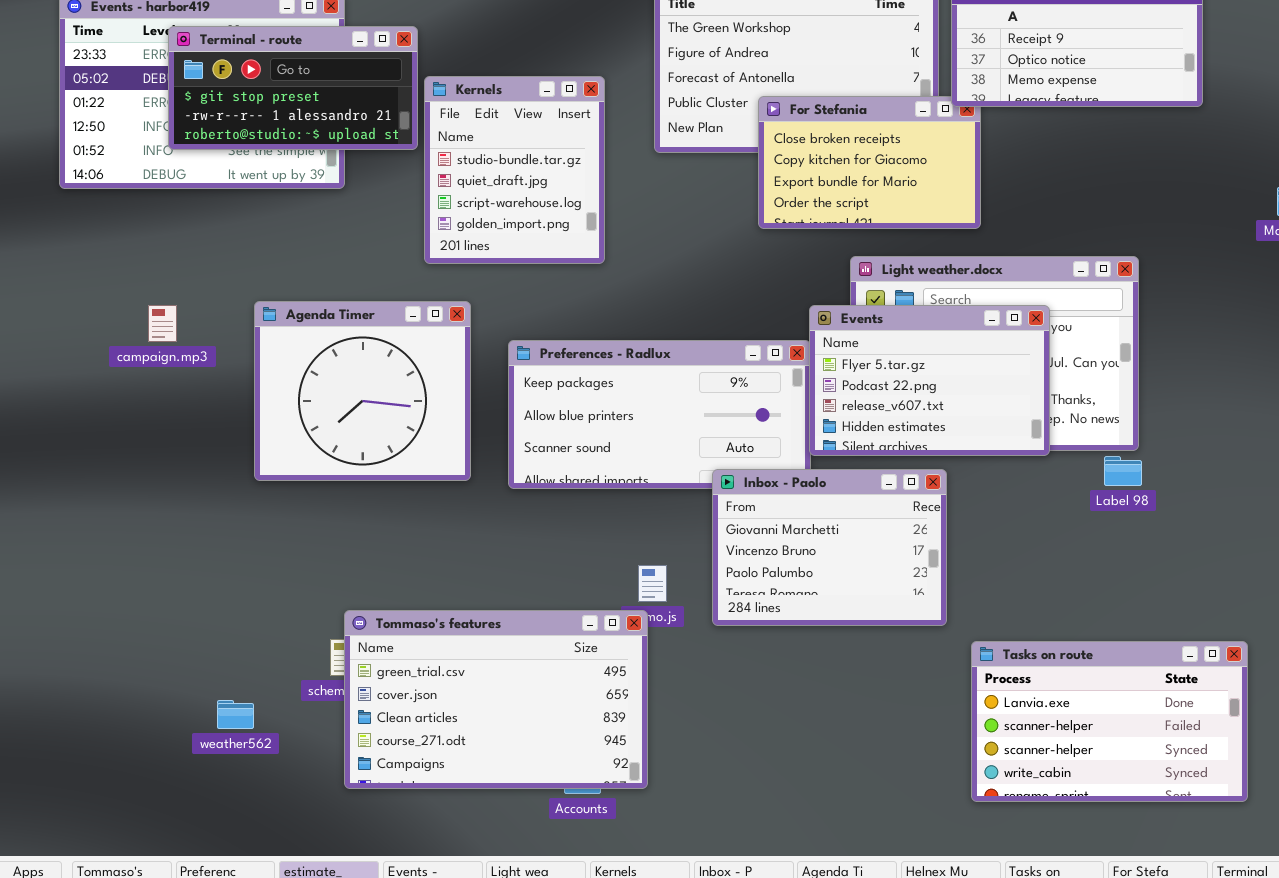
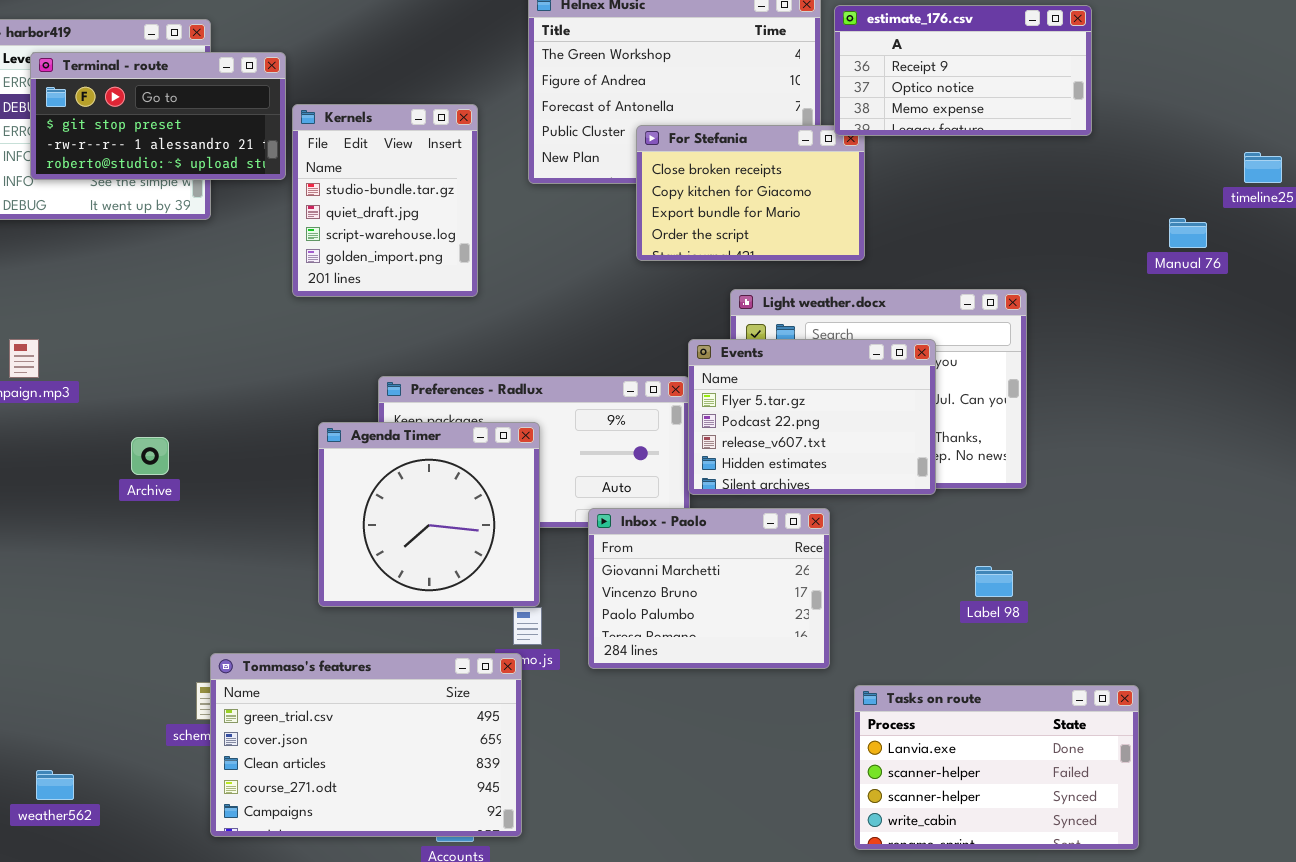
Agenda Timer: [254,301,471,481] -> [318,422,540,607], moved
Label 98: [1104,456,1142,486] -> [975,566,1013,597], moved
weather562: [217,700,254,729] -> [36,770,74,800], moved

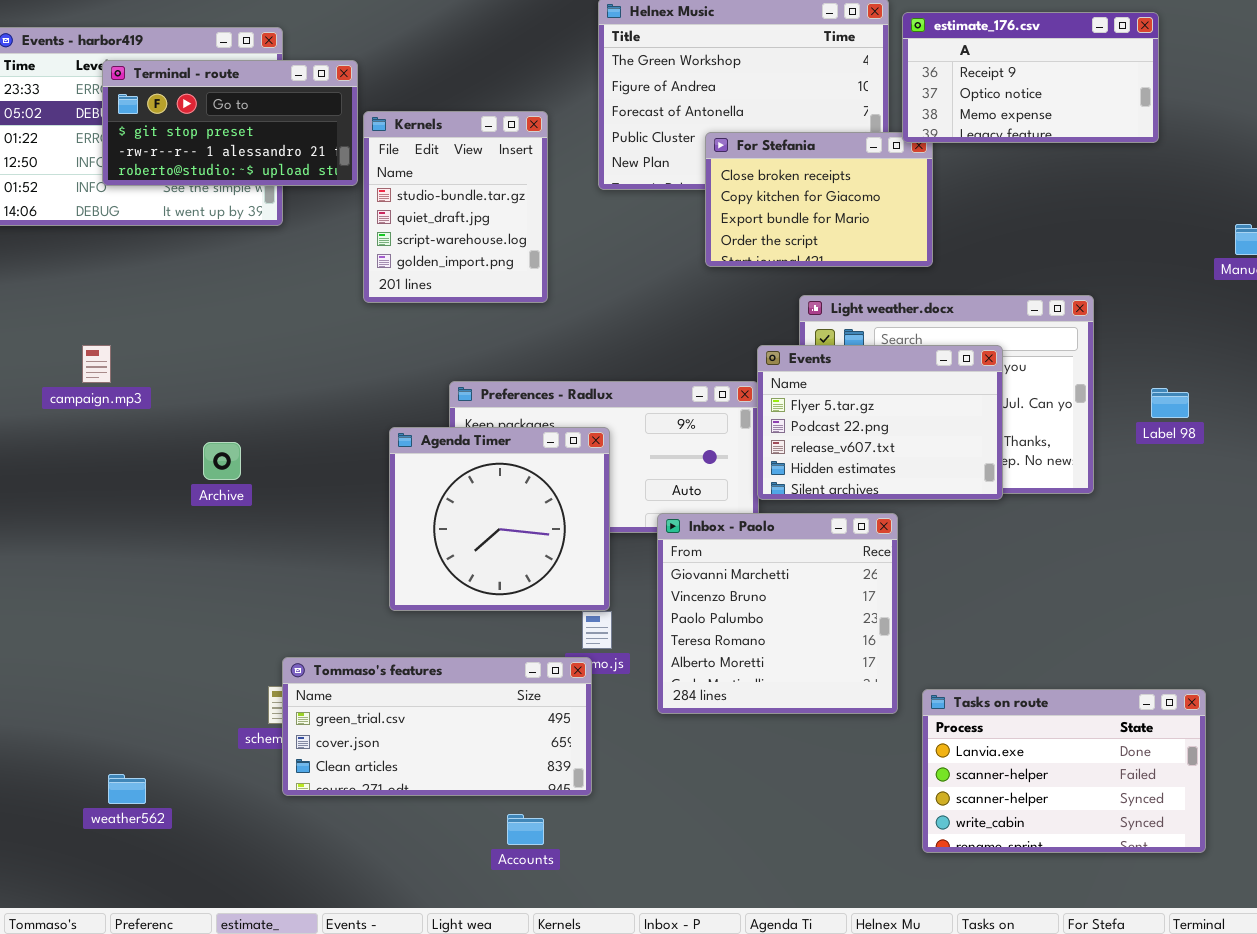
Inbox - Paolo: [588,508,830,669] -> [657,513,898,714], resized
Label 98: [975,566,1013,597] -> [1151,388,1189,418], moved
Tommaso's features: [210,653,522,837] -> [282,657,592,796], resized

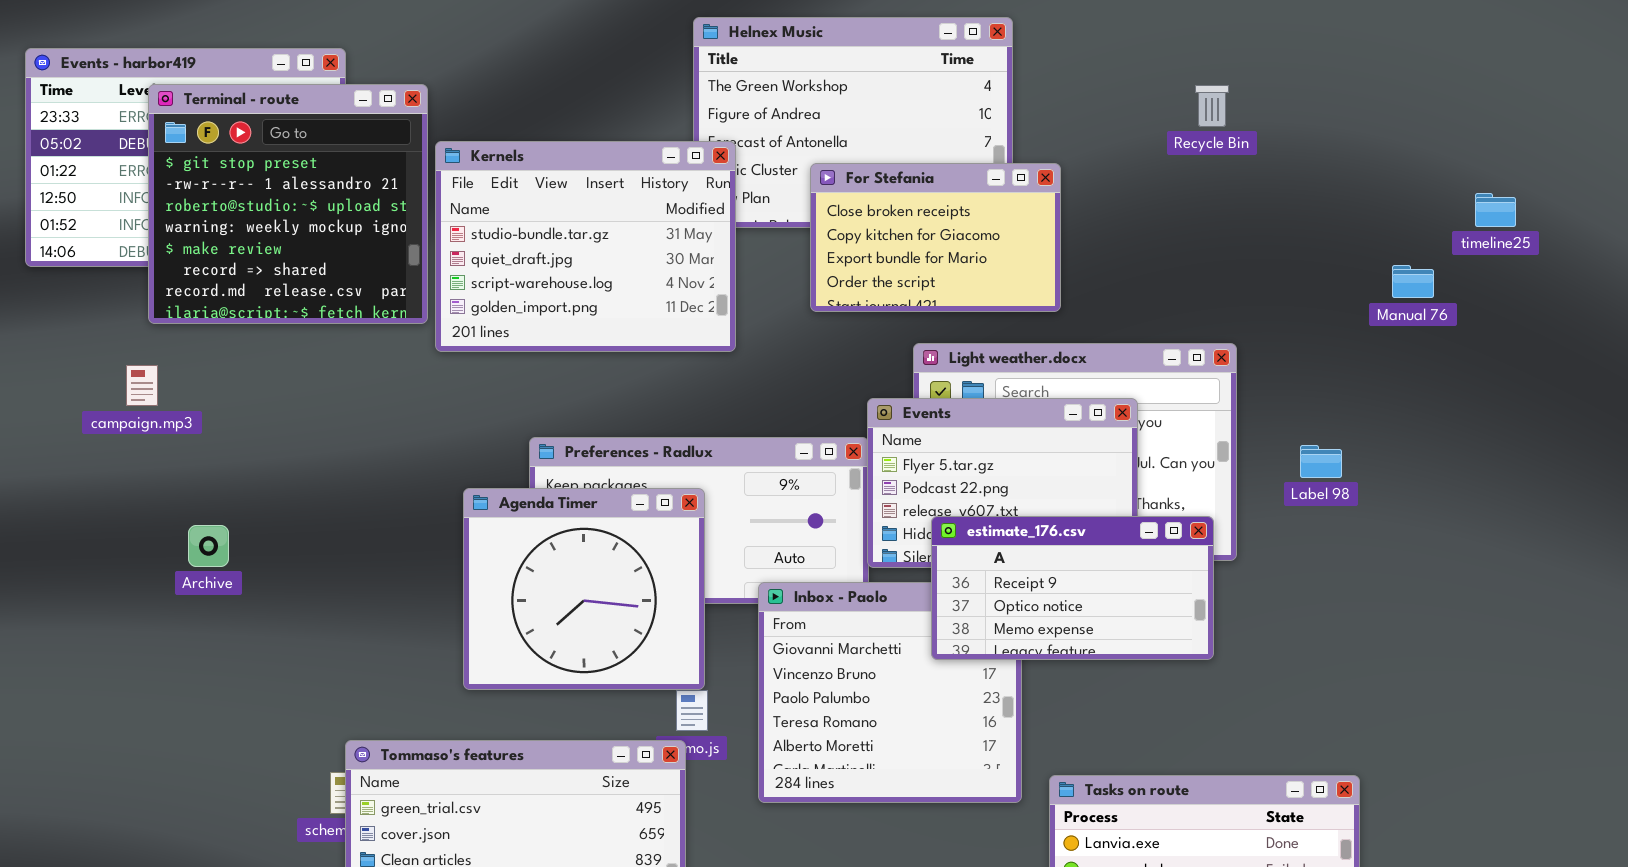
estimate_176.csv: [902,12,1159,143] -> [931,516,1214,660], moved
Terminal - route: [102,60,358,186] -> [148,84,428,324], resized
Kernels: [363,111,548,303] -> [435,141,736,352], resized
campaign.mp3: [82,345,111,383] -> [126,365,158,406], moved
Archive: [203,442,241,480] -> [188,525,229,567], moved

